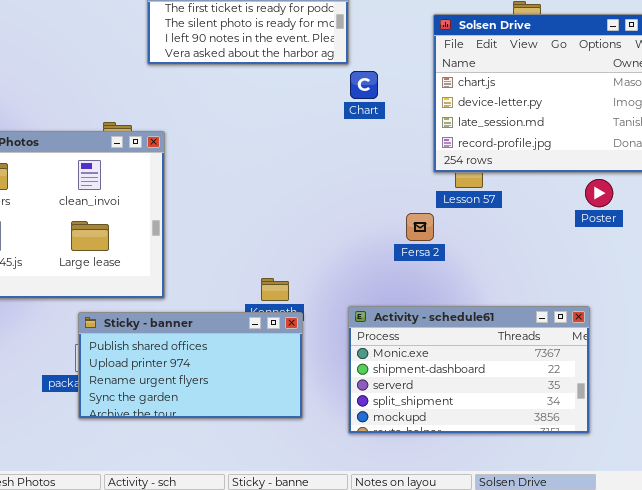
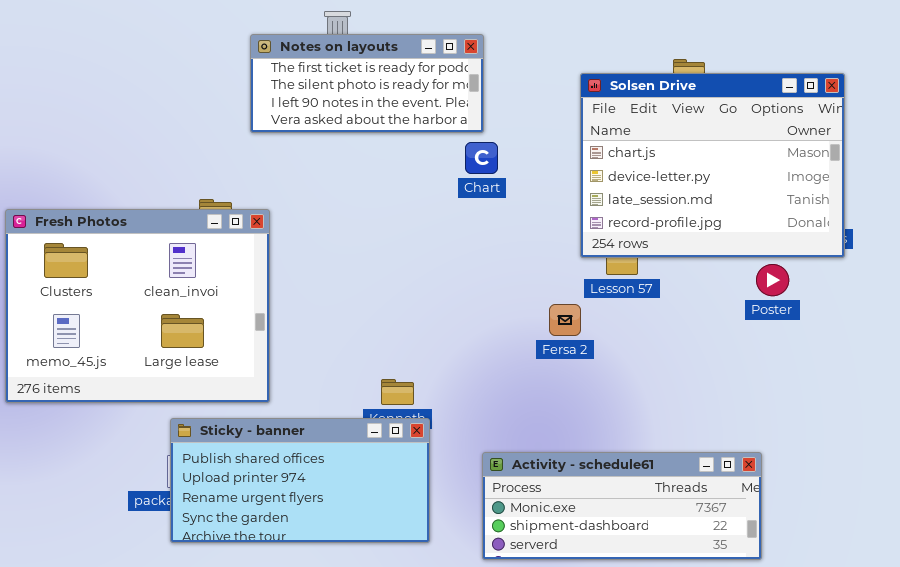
Chart: [350,71,378,99] -> [465,142,498,174], moved
Activity - schedule61: [348,306,590,434] -> [482,452,762,560], resized

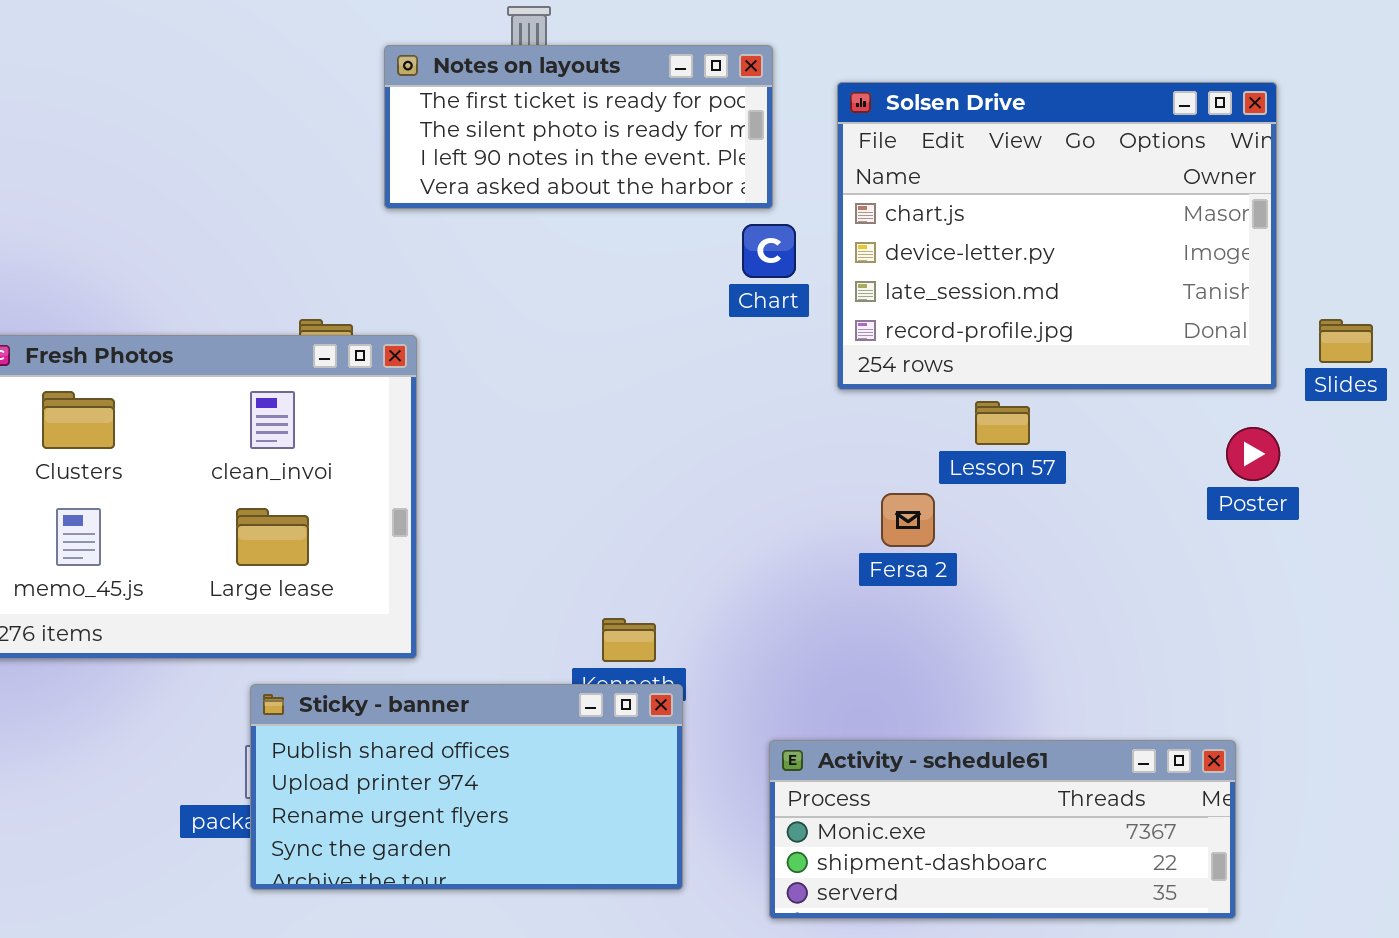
Solsen Drive: [580,73,845,258] -> [837,82,1277,390], moved

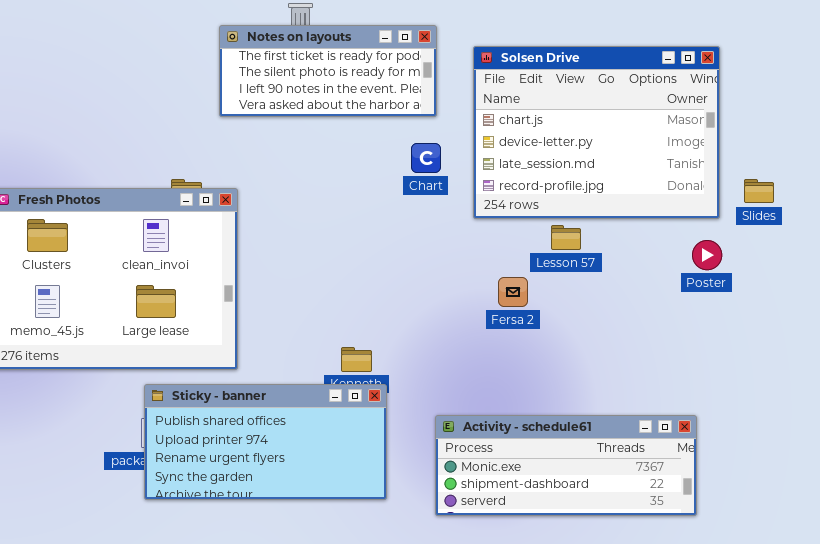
Chart: [742,224,796,278] -> [411,143,441,173], moved

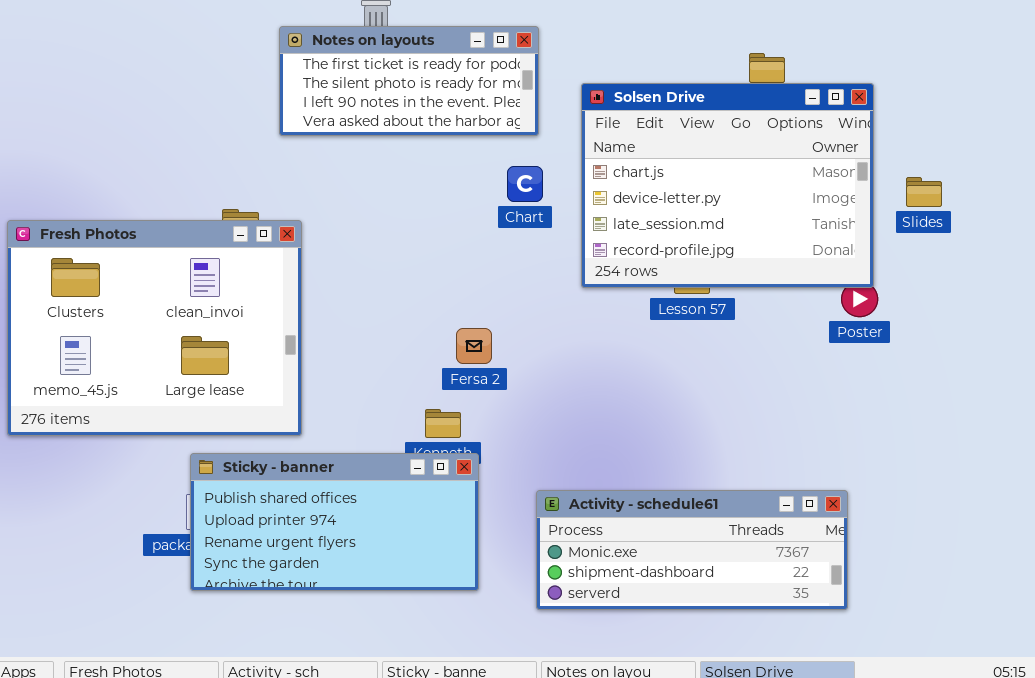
Solsen Drive: [473,46,720,219] -> [581,83,874,288], moved
Slides: [744,179,774,203] -> [906,177,942,207], moved
Fersa 2: [498,277,528,307] -> [456,328,492,364], moved

